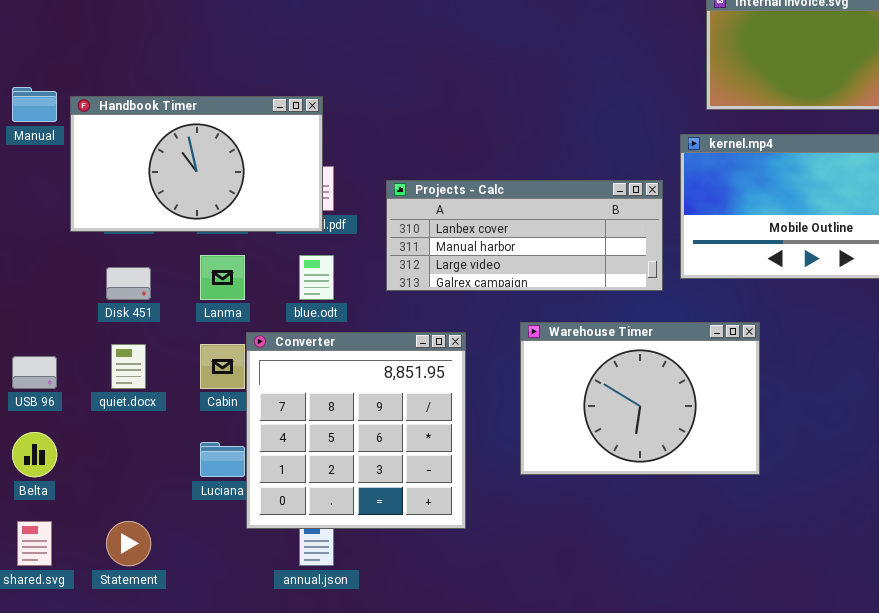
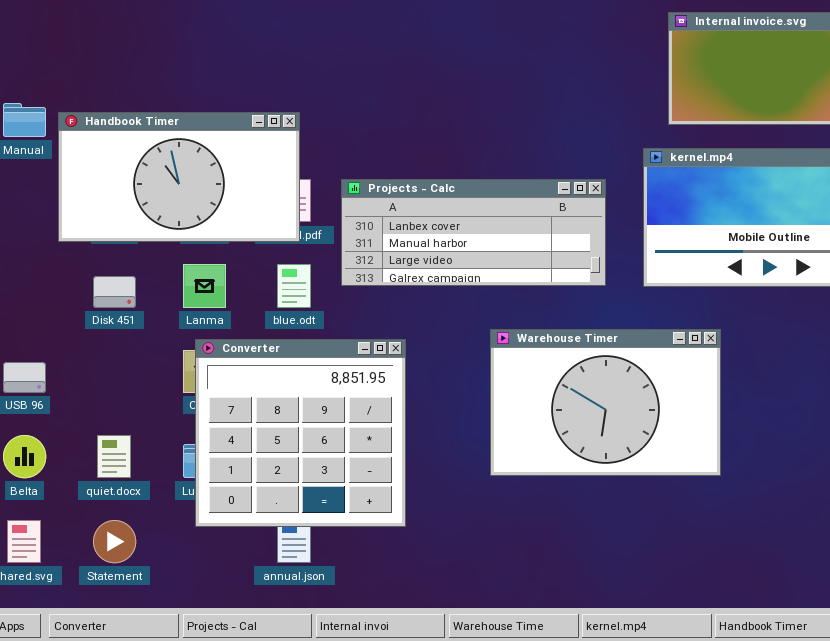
Projects - Calc: [386,180,663,291] -> [341,179,606,286], moved
Converter: [246,332,466,529] -> [195,339,406,527], moved
quiet.docx: [111,344,146,389] -> [97,435,131,478], moved

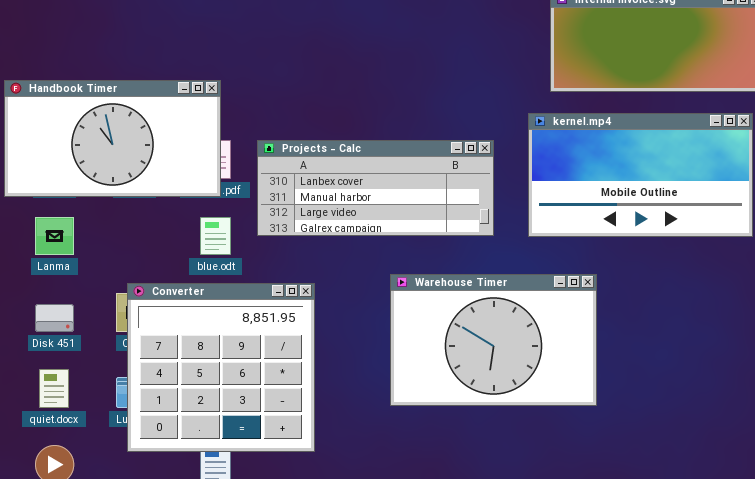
Lanma: [183,264,226,308] -> [35,217,74,255], moved
Disk 451: [93,276,136,308] -> [35,304,74,332], moved

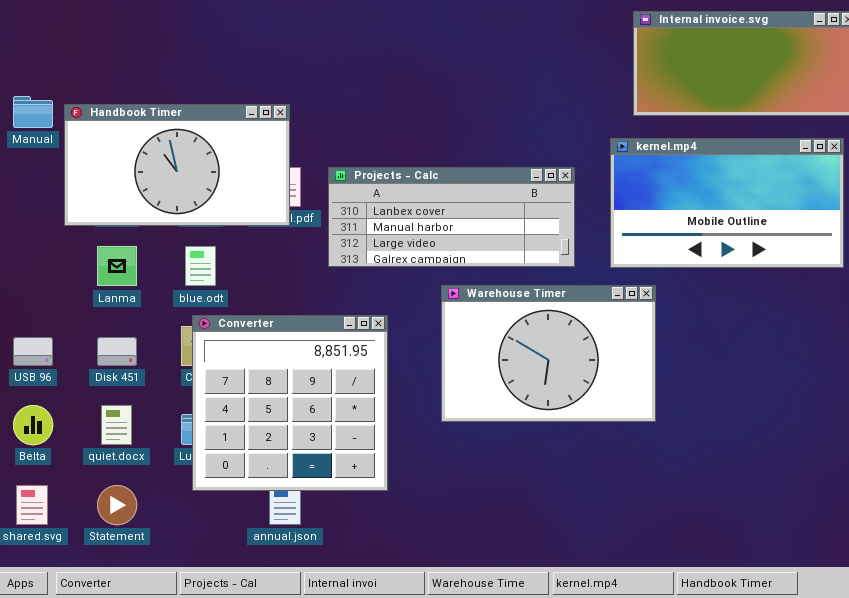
blue.odt: [200,217,231,255] -> [185,246,216,286], moved
Warehouse Timer: [390,274,597,406] -> [441,285,656,422], moved

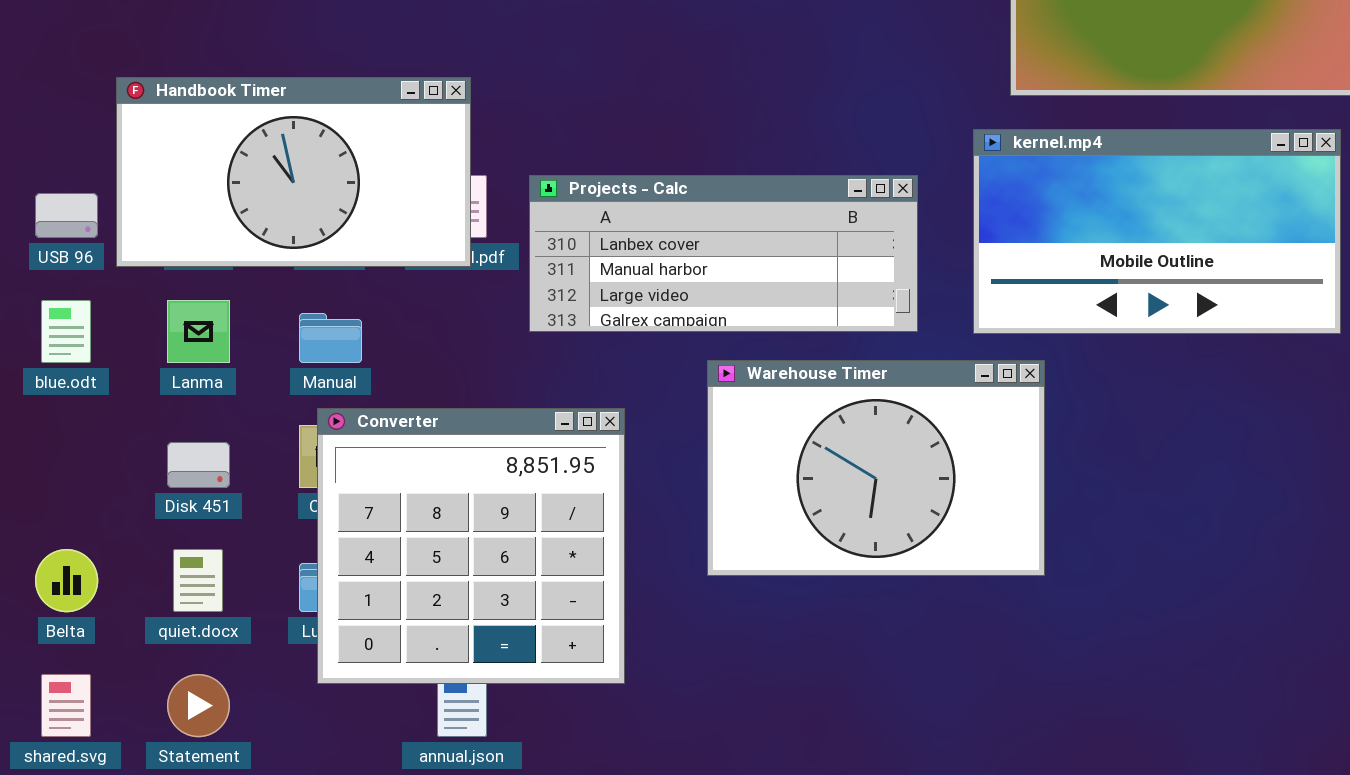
Manual: [13,96,53,128] -> [299,313,362,363], moved
blue.odt: [185,246,216,286] -> [41,300,91,363], moved
USB 96: [13,337,53,366] -> [35,193,98,238], moved

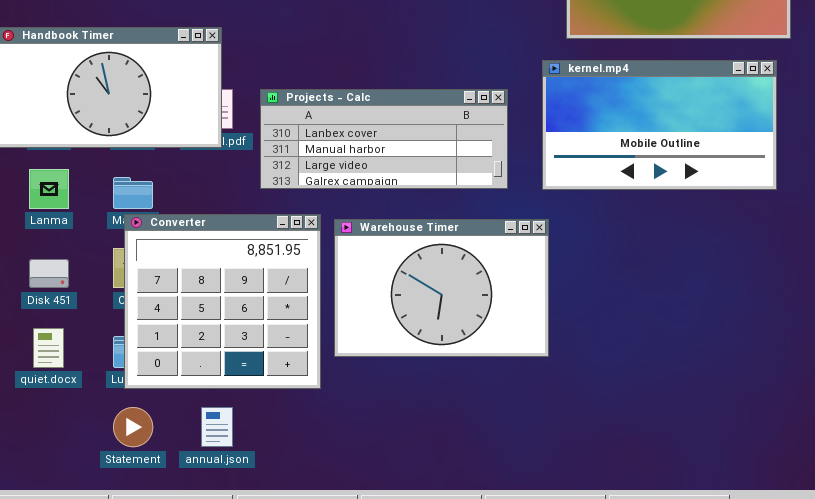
Warehouse Timer: [707,360,1045,576] -> [334,219,549,357], moved
Converter: [317,408,625,684] -> [124,214,321,389], moved
Statement: [167,674,230,737] -> [113,407,153,447], moved

